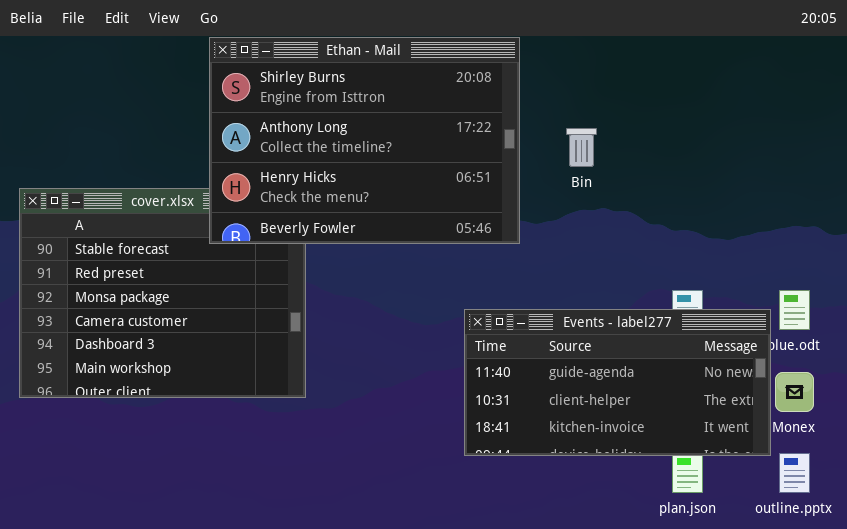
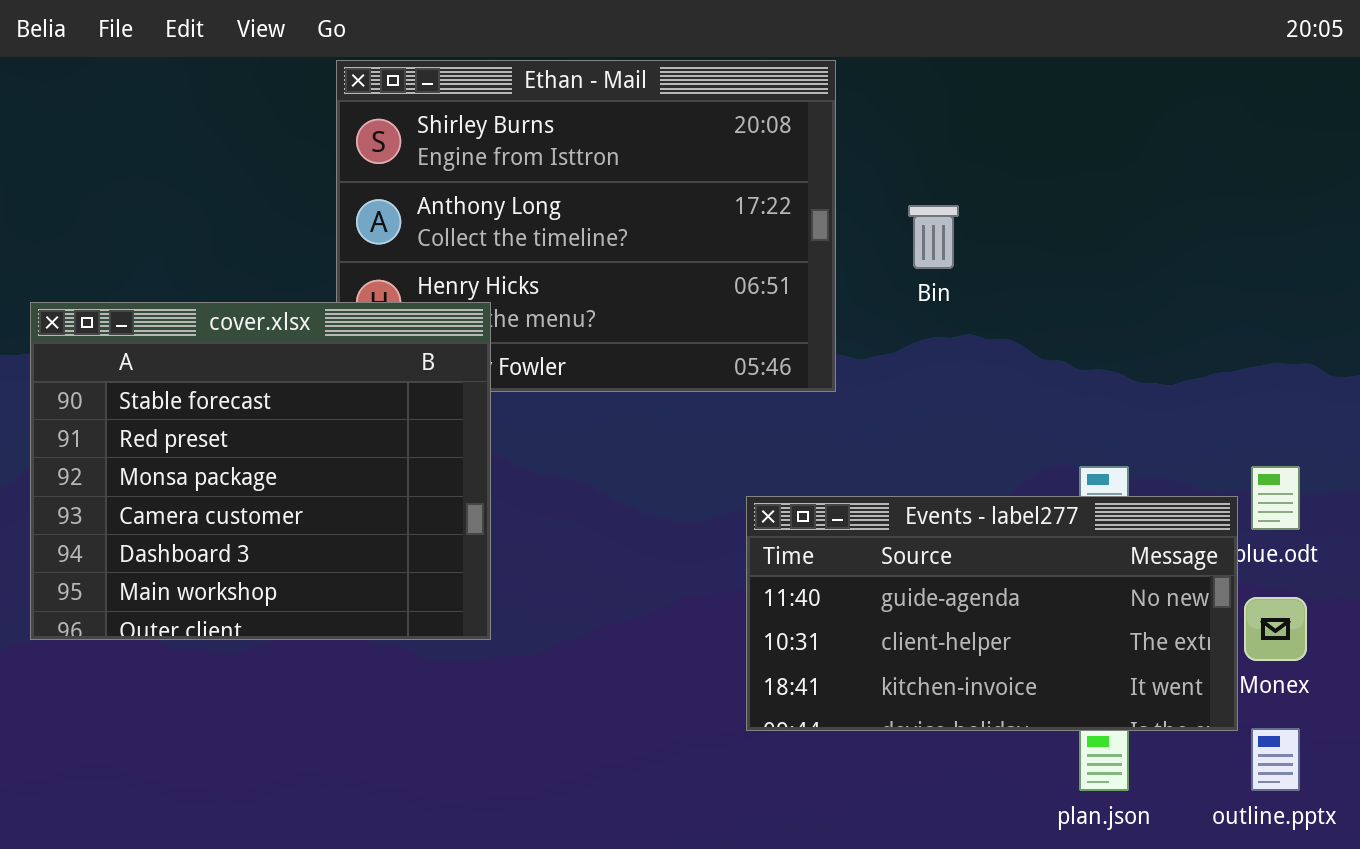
cover.xlsx: [19,188,306,398] -> [30,302,491,640], raised

